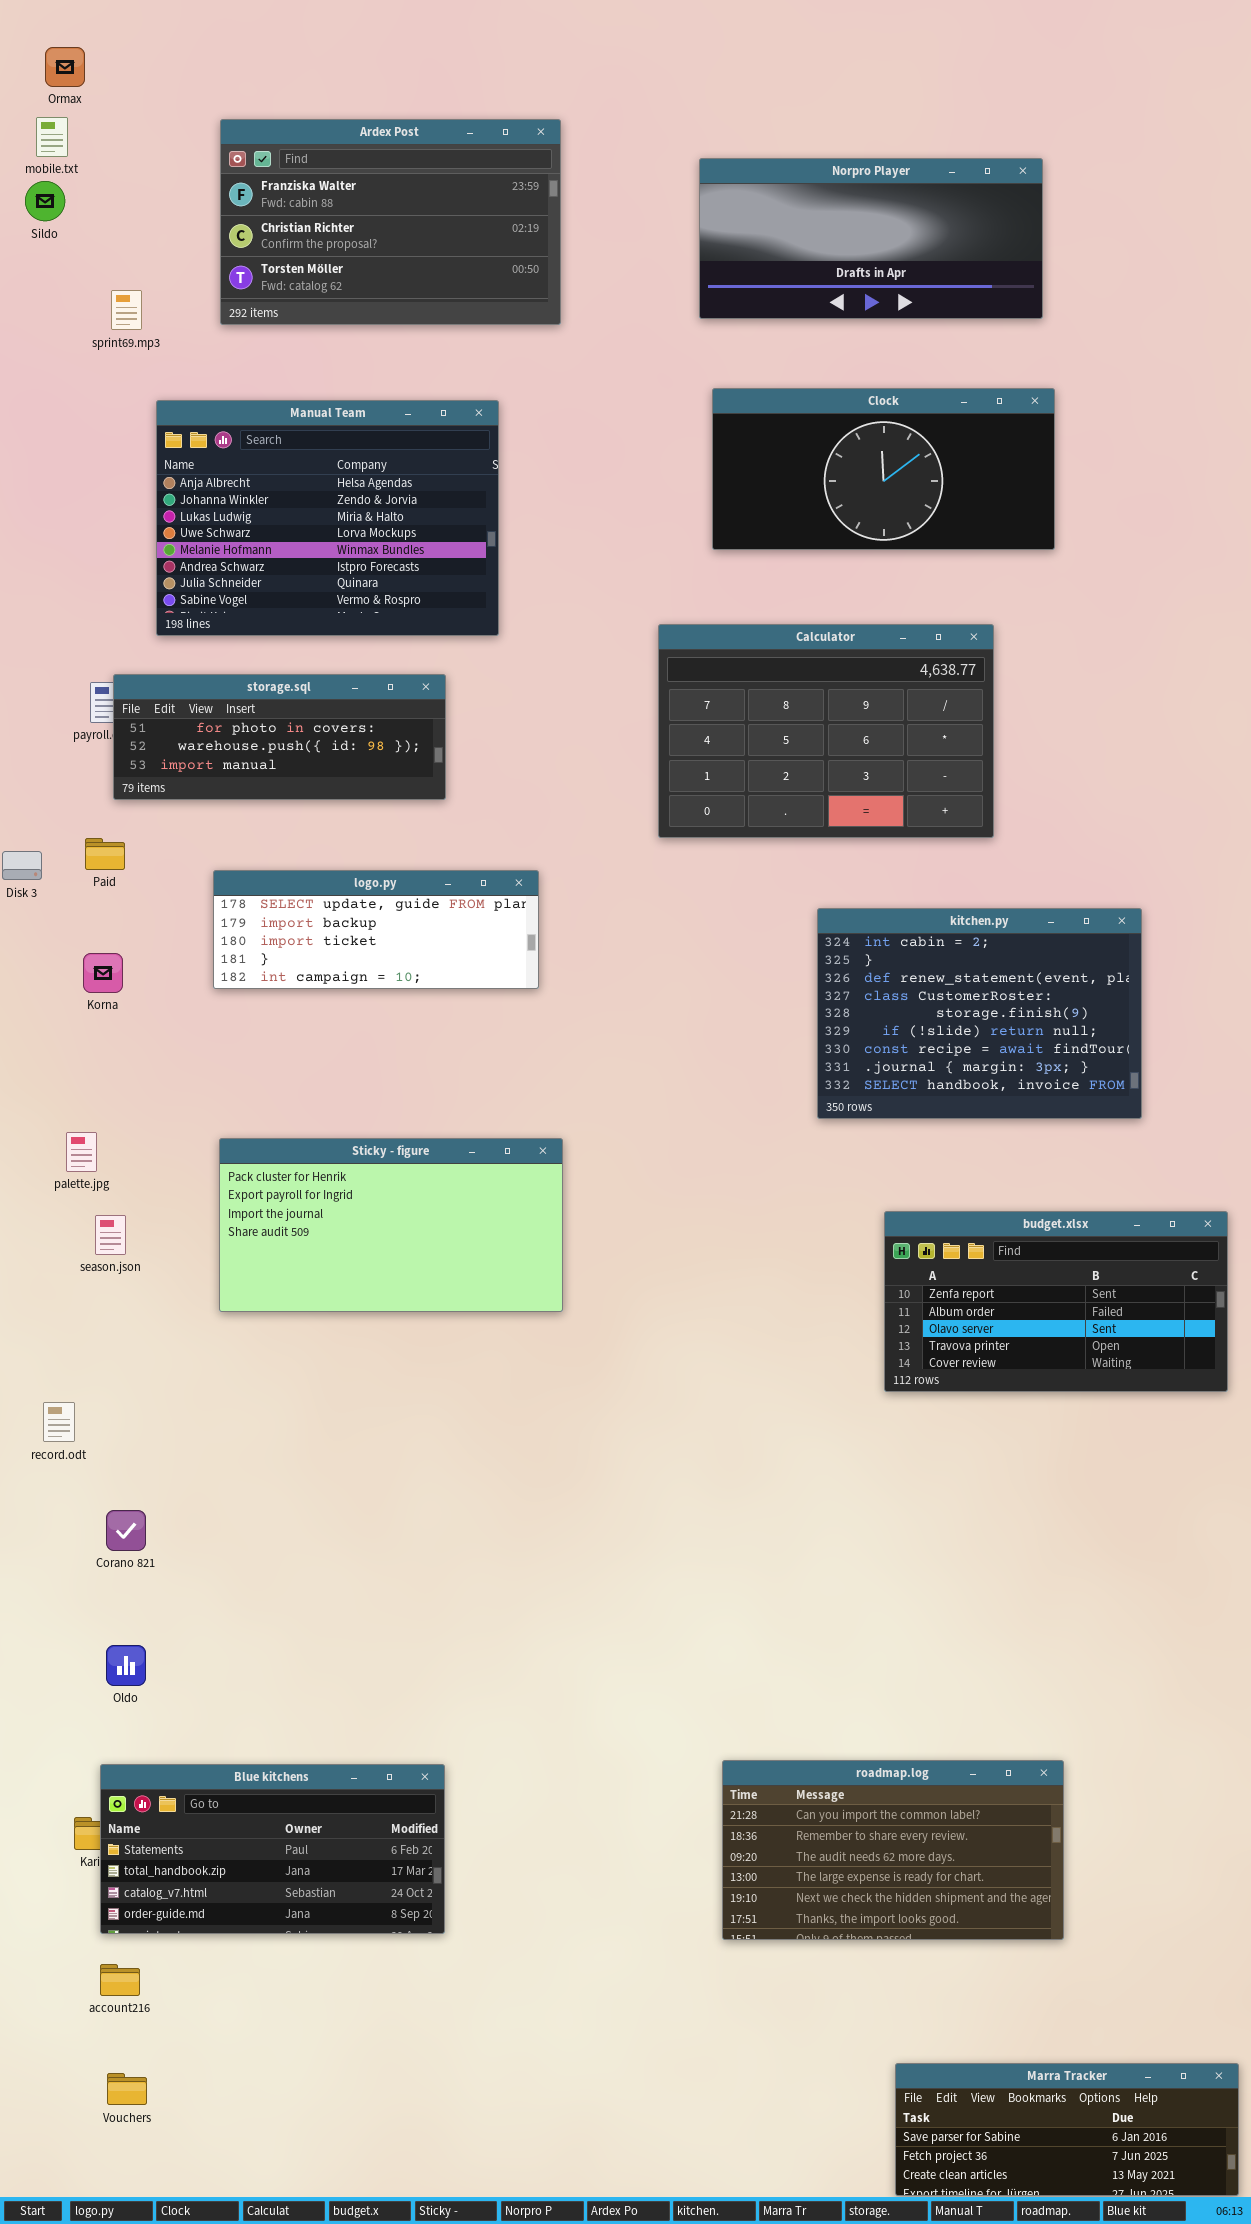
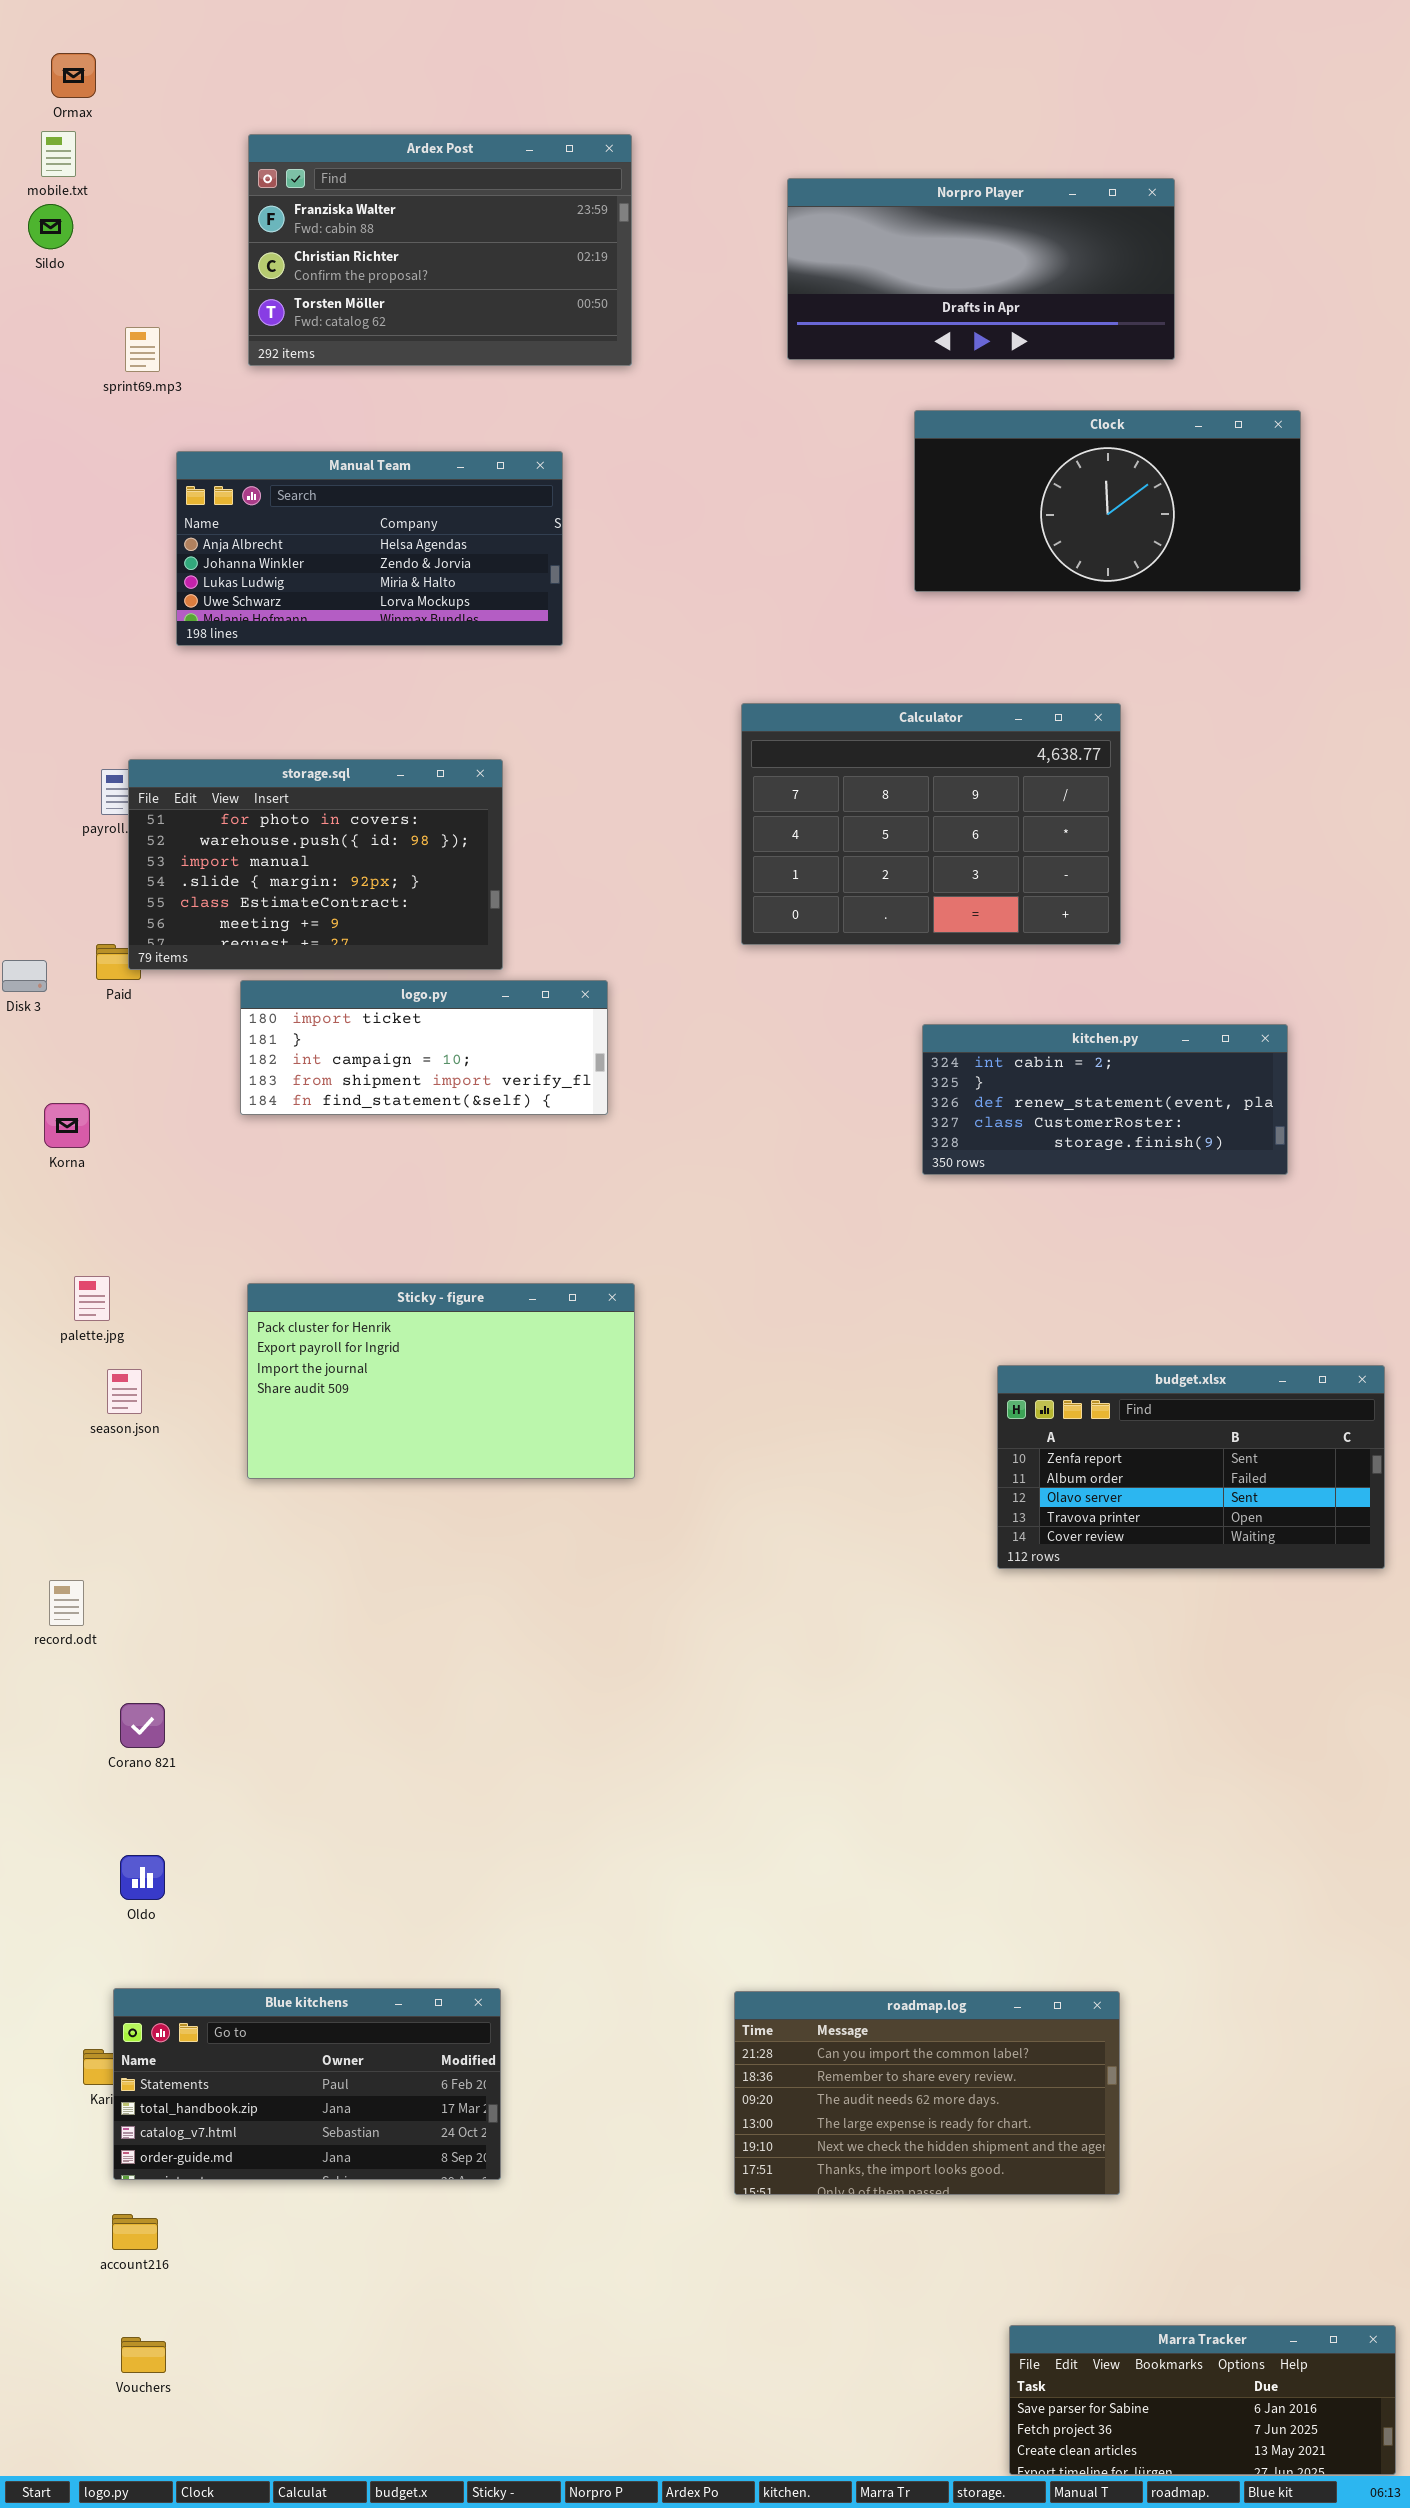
Clock: [712,388,1055,550] -> [914,410,1301,592], moved
Manual Team: [156,400,499,636] -> [176,451,563,646], resized
storage.sql: [113,674,446,800] -> [128,759,503,970], resized
logo.py: [213,870,539,989] -> [240,980,608,1115], scrolled down 2 rows
kitchen.py: [817,908,1142,1119] -> [922,1024,1288,1175], resized
Korna: [83,953,123,993] -> [44,1103,90,1148], moved
roadmap.log: [722,1760,1064,1940] -> [734,1991,1120,2195], moved

